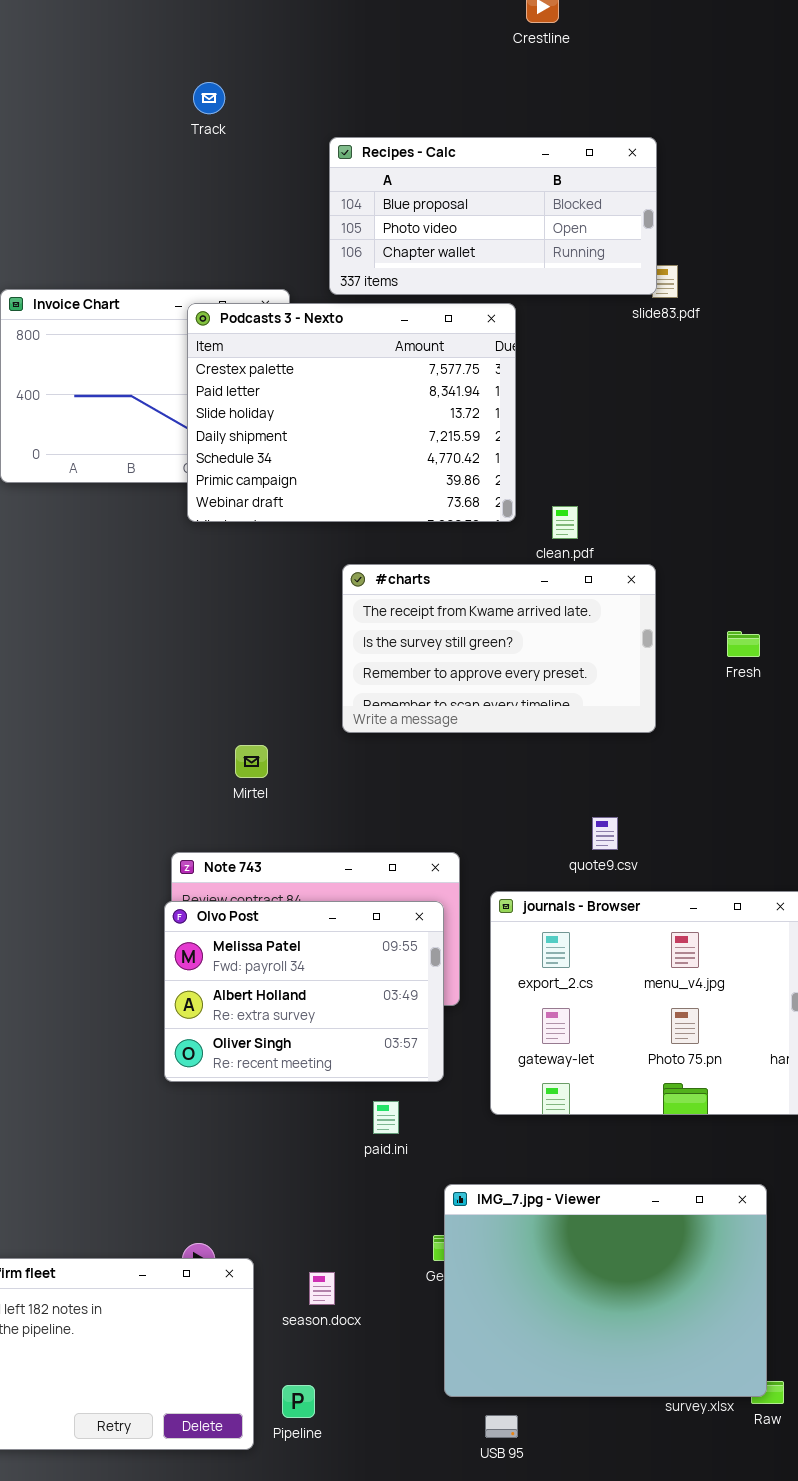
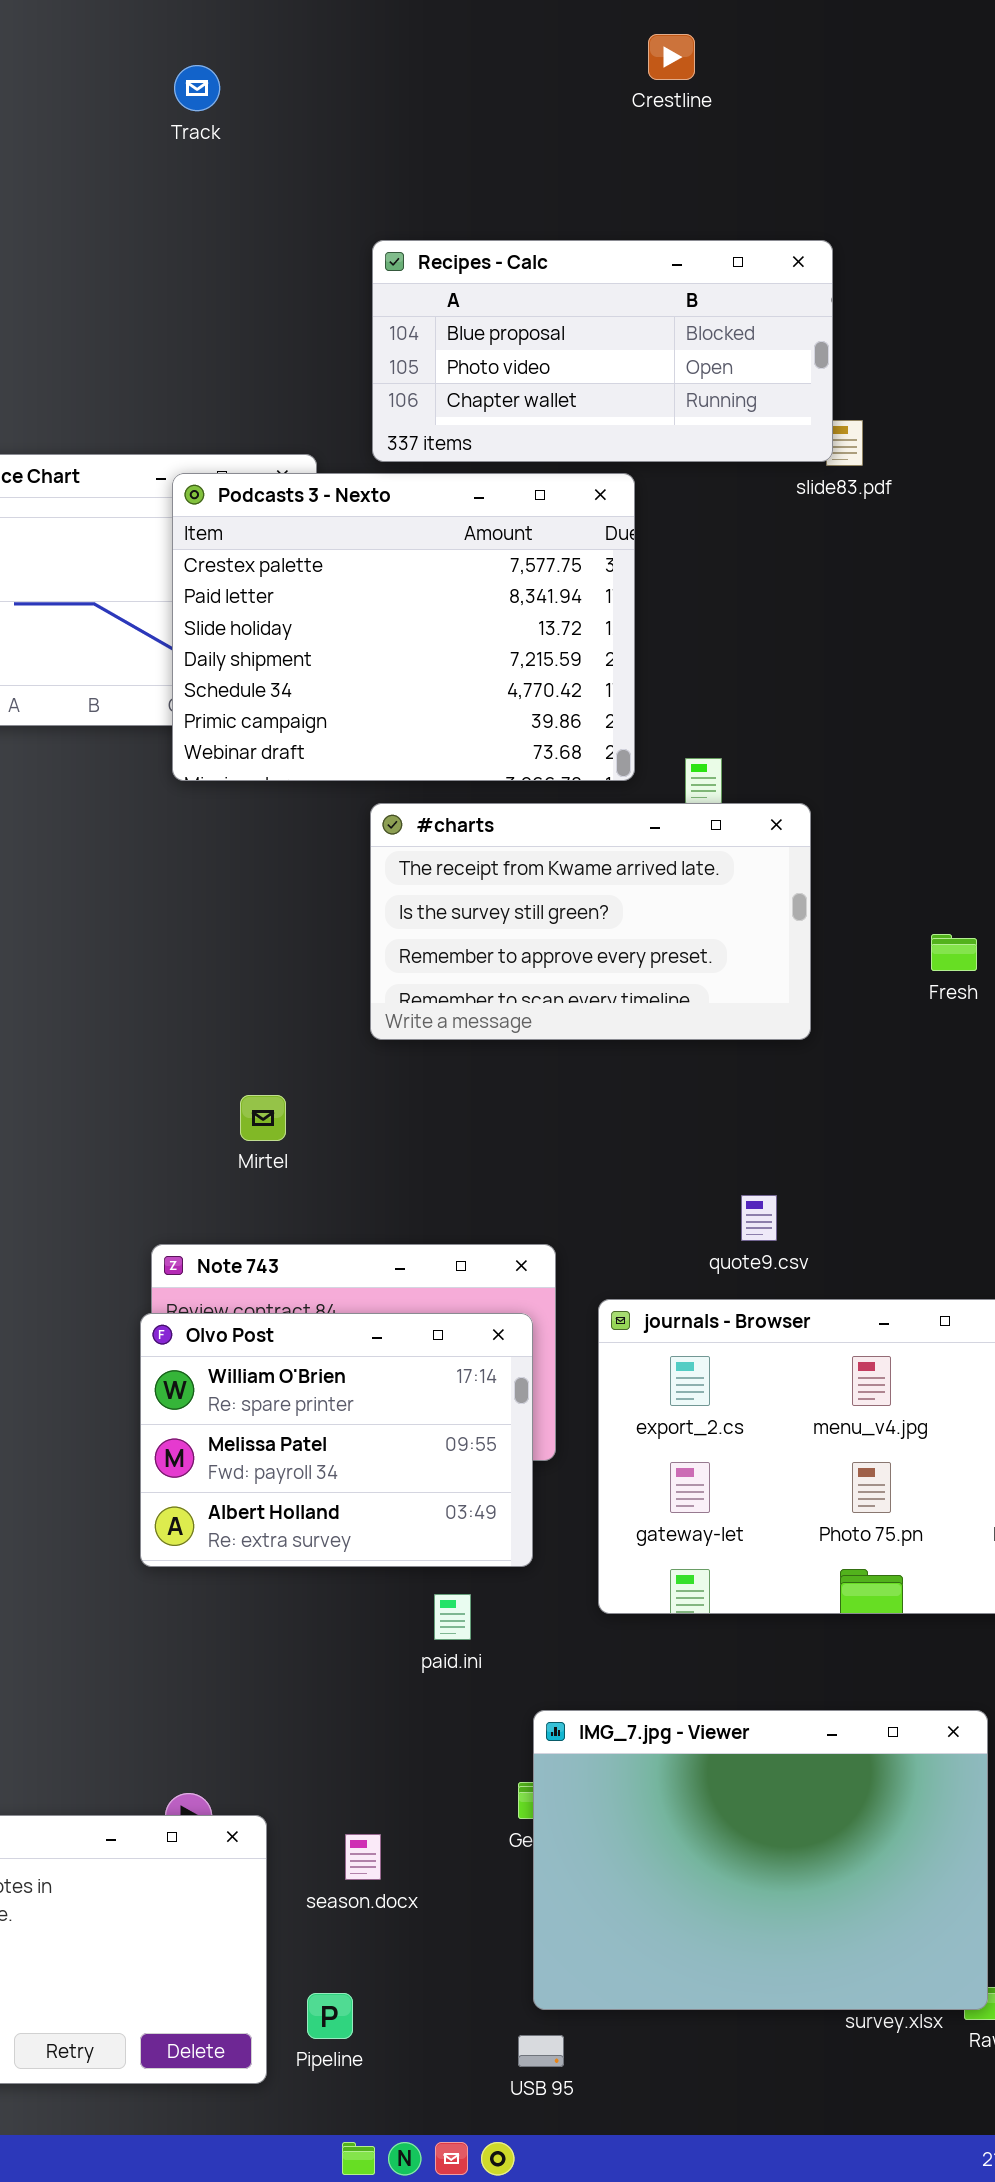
Track: [193,82,225,114] -> [174,65,220,111], moved
#charts: [342,564,656,733] -> [370,803,811,1040], moved
Olvo Post: [164,901,444,1082] -> [140,1313,533,1567], scrolled up 1 row
USB 95: [485,1415,518,1438] -> [518,2035,564,2067], moved

